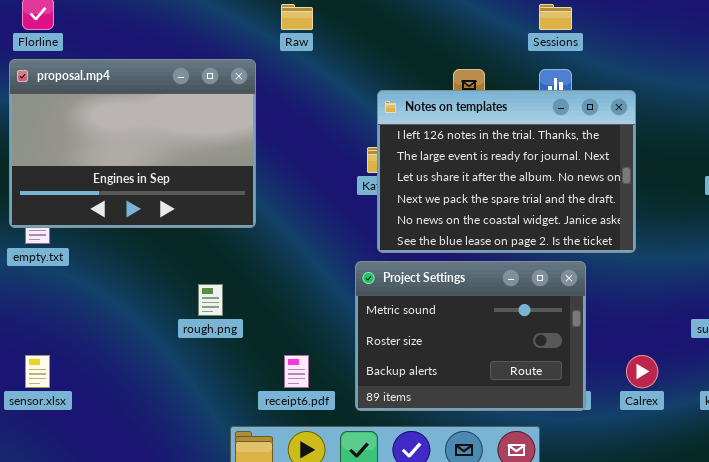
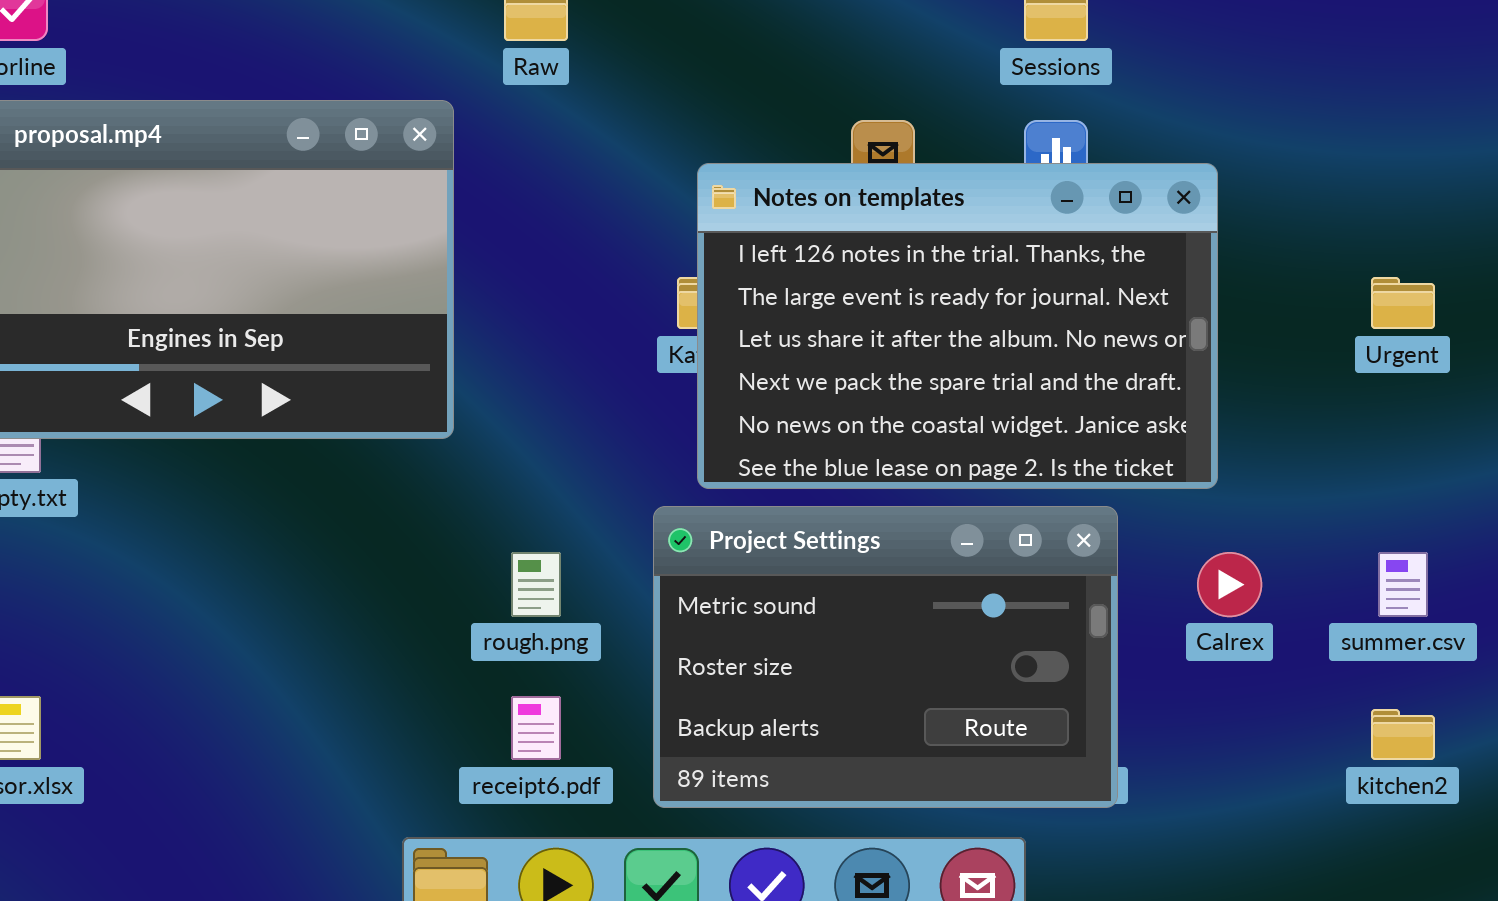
rough.png: [198,284,223,316] -> [511,552,561,617], moved
Calrex: [626,355,658,388] -> [1197,552,1262,617], moved

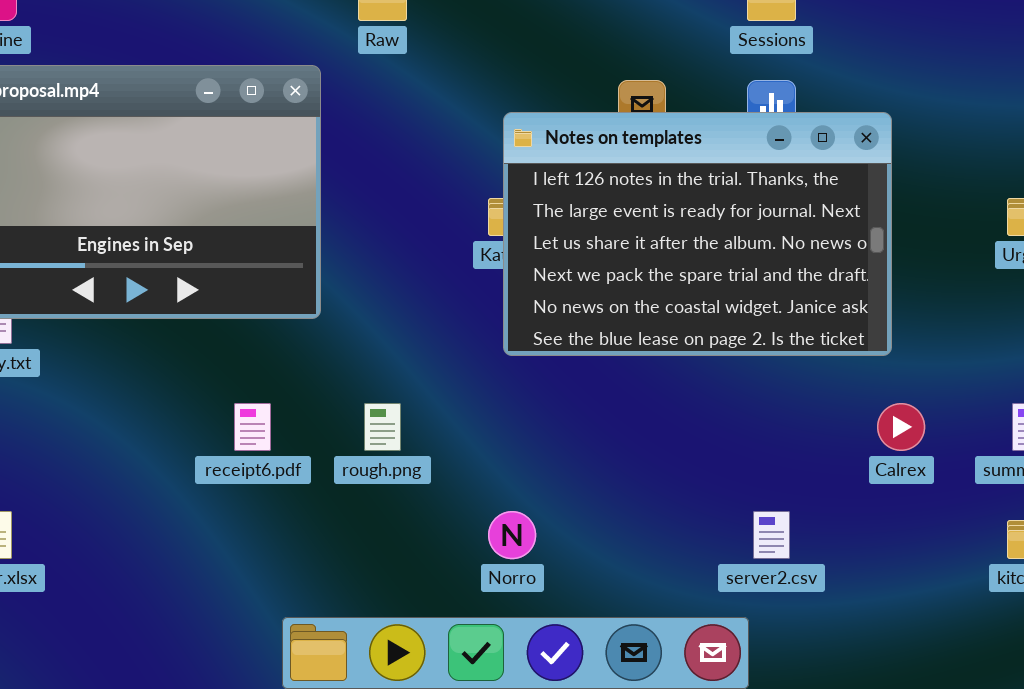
Project Settings: [653,506,1118,808] -> none, closed
receipt6.pdf: [511,696,561,760] -> [234,403,271,451], moved

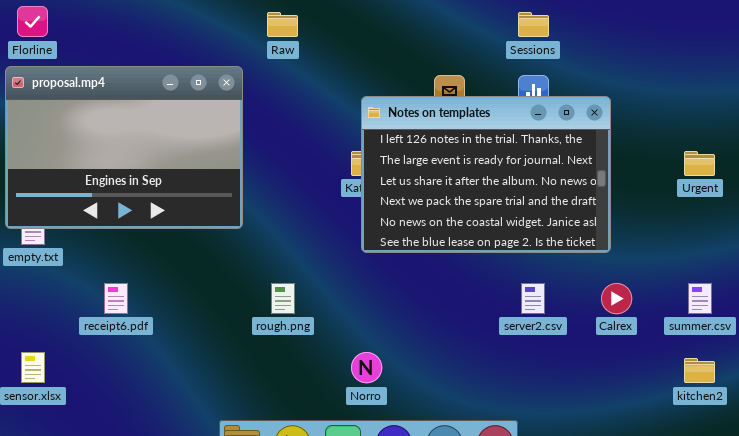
receipt6.pdf: [234,403,271,451] -> [104,283,128,314], moved
server2.csv: [753,511,790,559] -> [521,283,545,314], moved

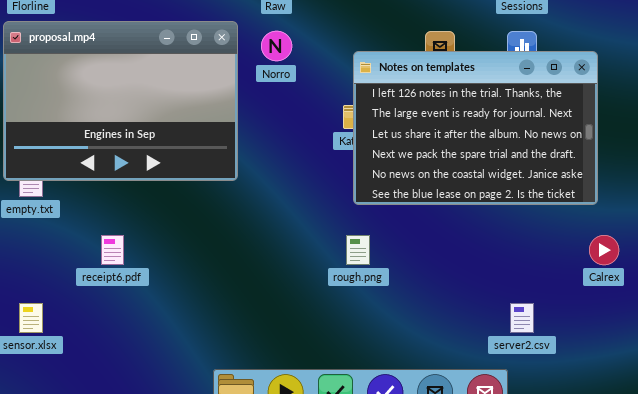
rough.png: [271,283,295,314] -> [346,235,370,265], moved
server2.csv: [521,283,545,314] -> [510,303,534,333], moved
Norro: [351,352,382,383] -> [261,31,292,61], moved

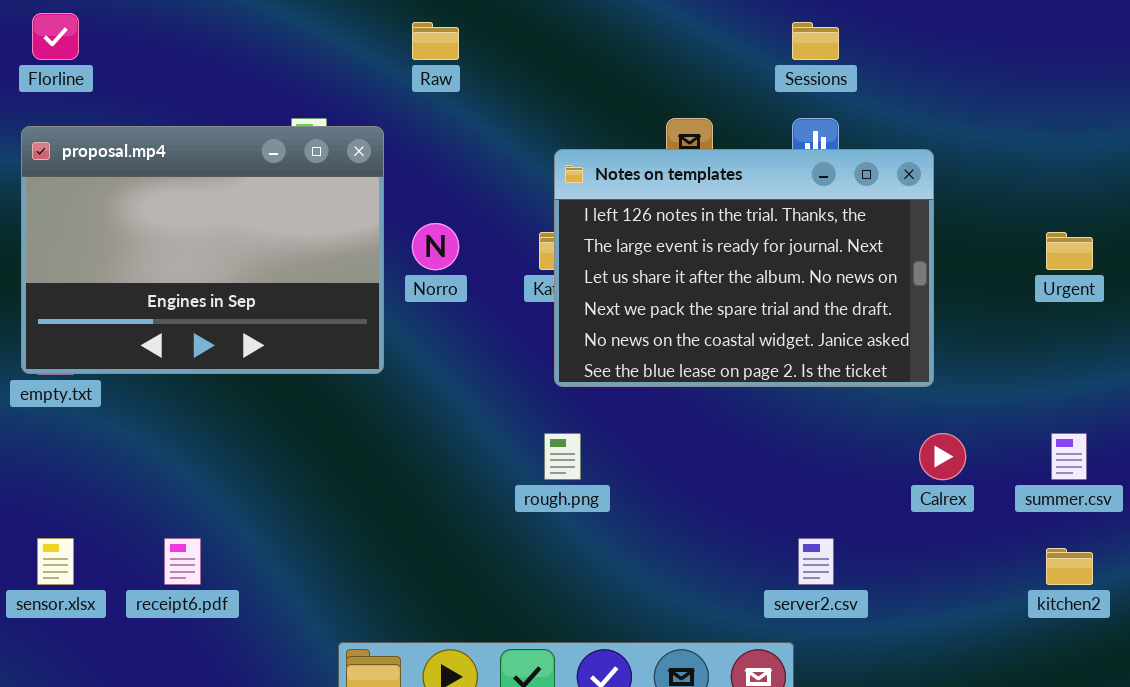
proposal.mp4: [3,21,238,181] -> [21,126,384,374], moved
Norro: [261,31,292,61] -> [412,223,459,270], moved
receipt6.pdf: [101,235,124,265] -> [164,538,201,585], moved

